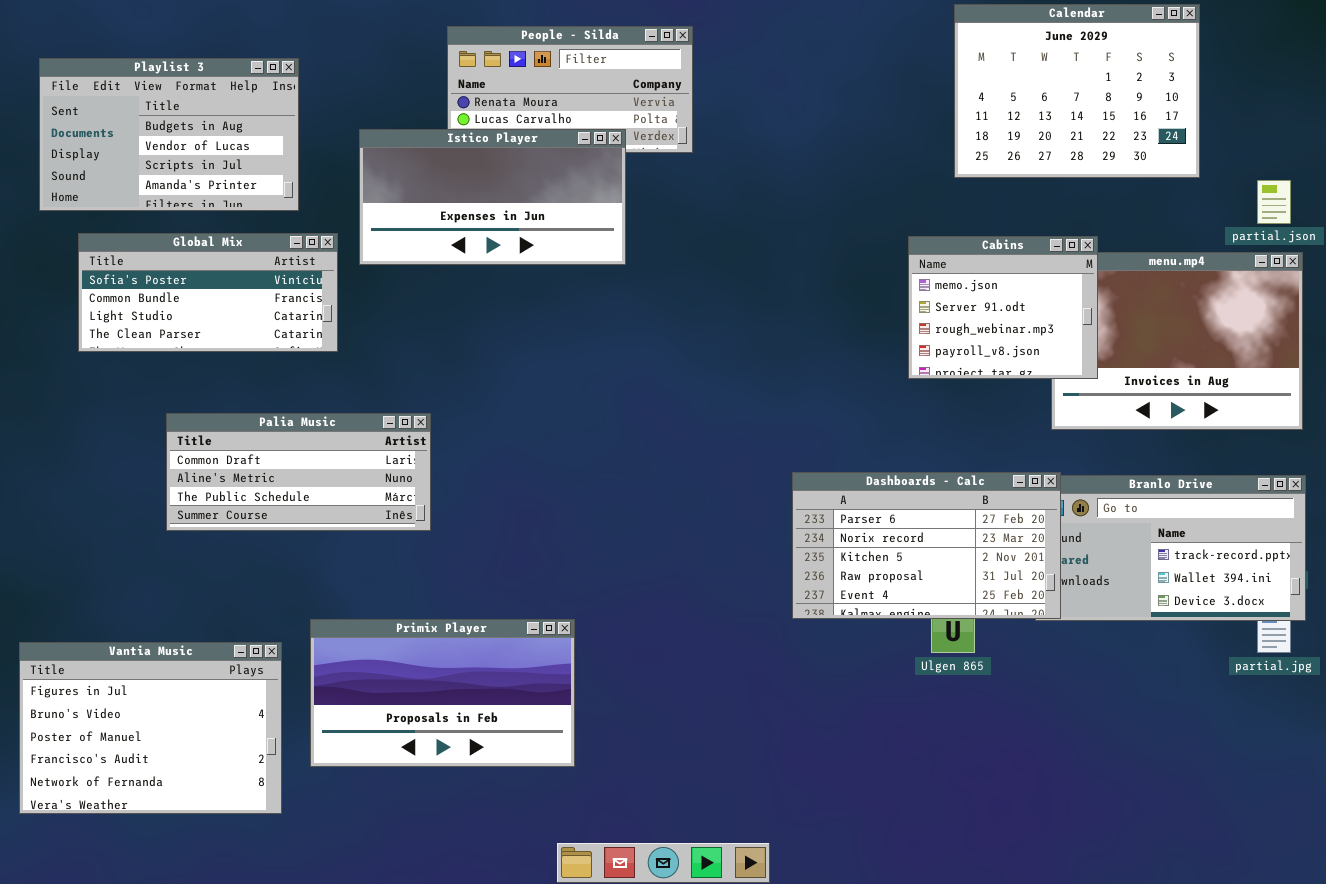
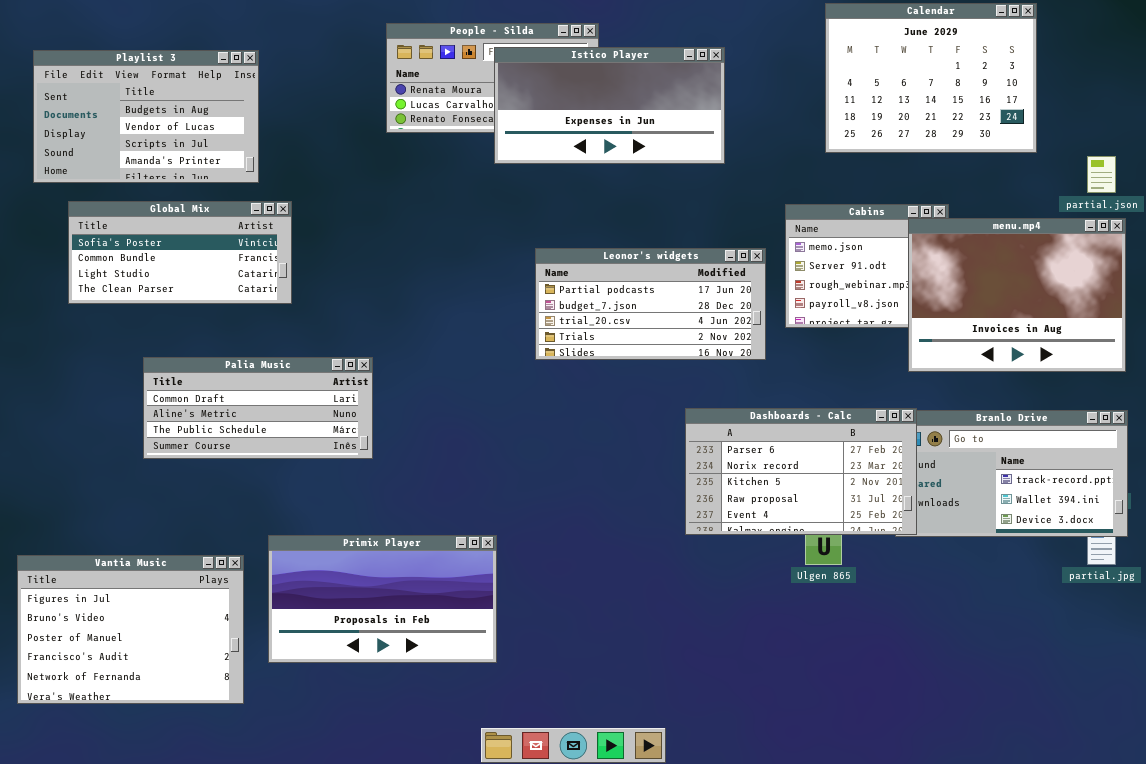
Istico Player: [359,129,626,265] -> [494,47,725,164], moved
menu.mp4: [1051,252,1303,430] -> [908,218,1126,372], raised
Leonor's widgets: none -> [535,248,766,360], opened

